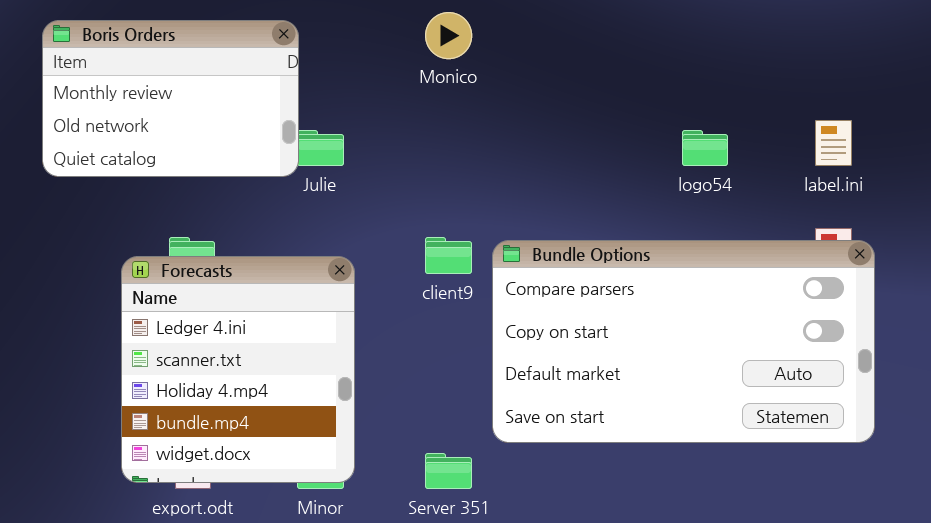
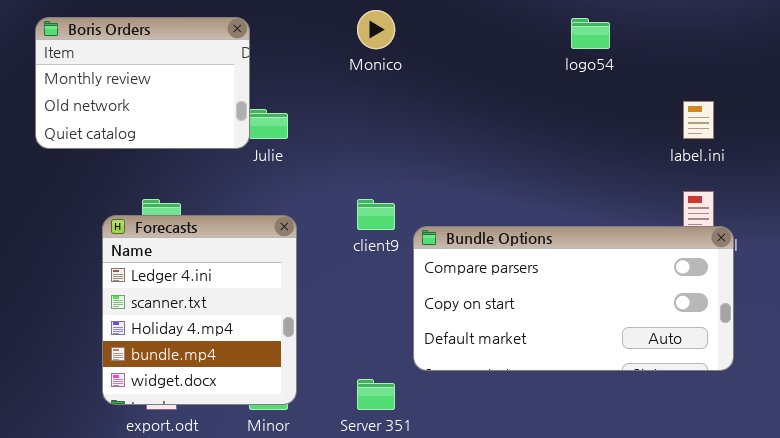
logo54: [682,130,728,166] -> [571,18,610,49], moved
Bundle Options: [492,240,875,443] -> [413,226,734,371], resized

